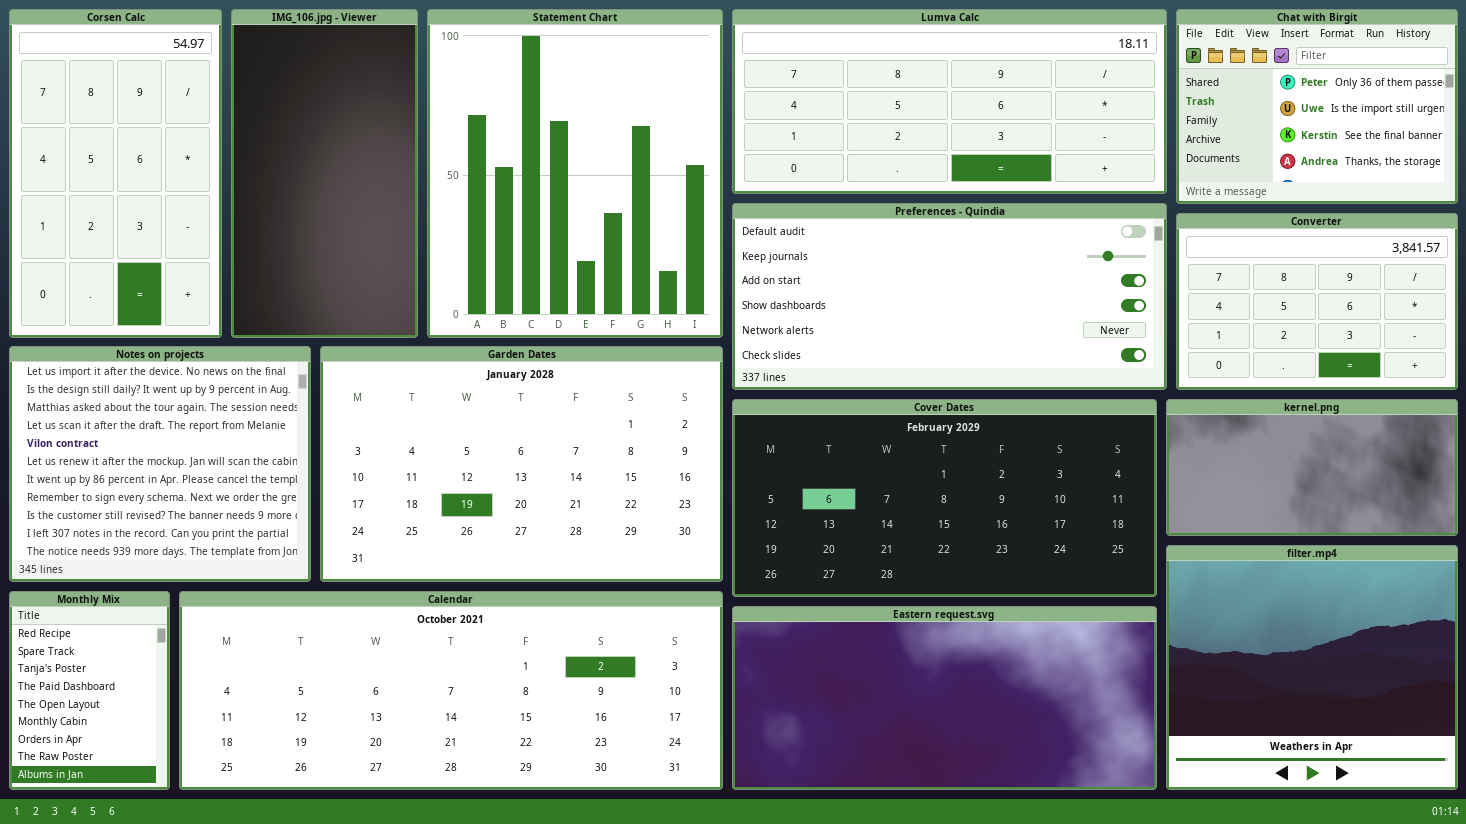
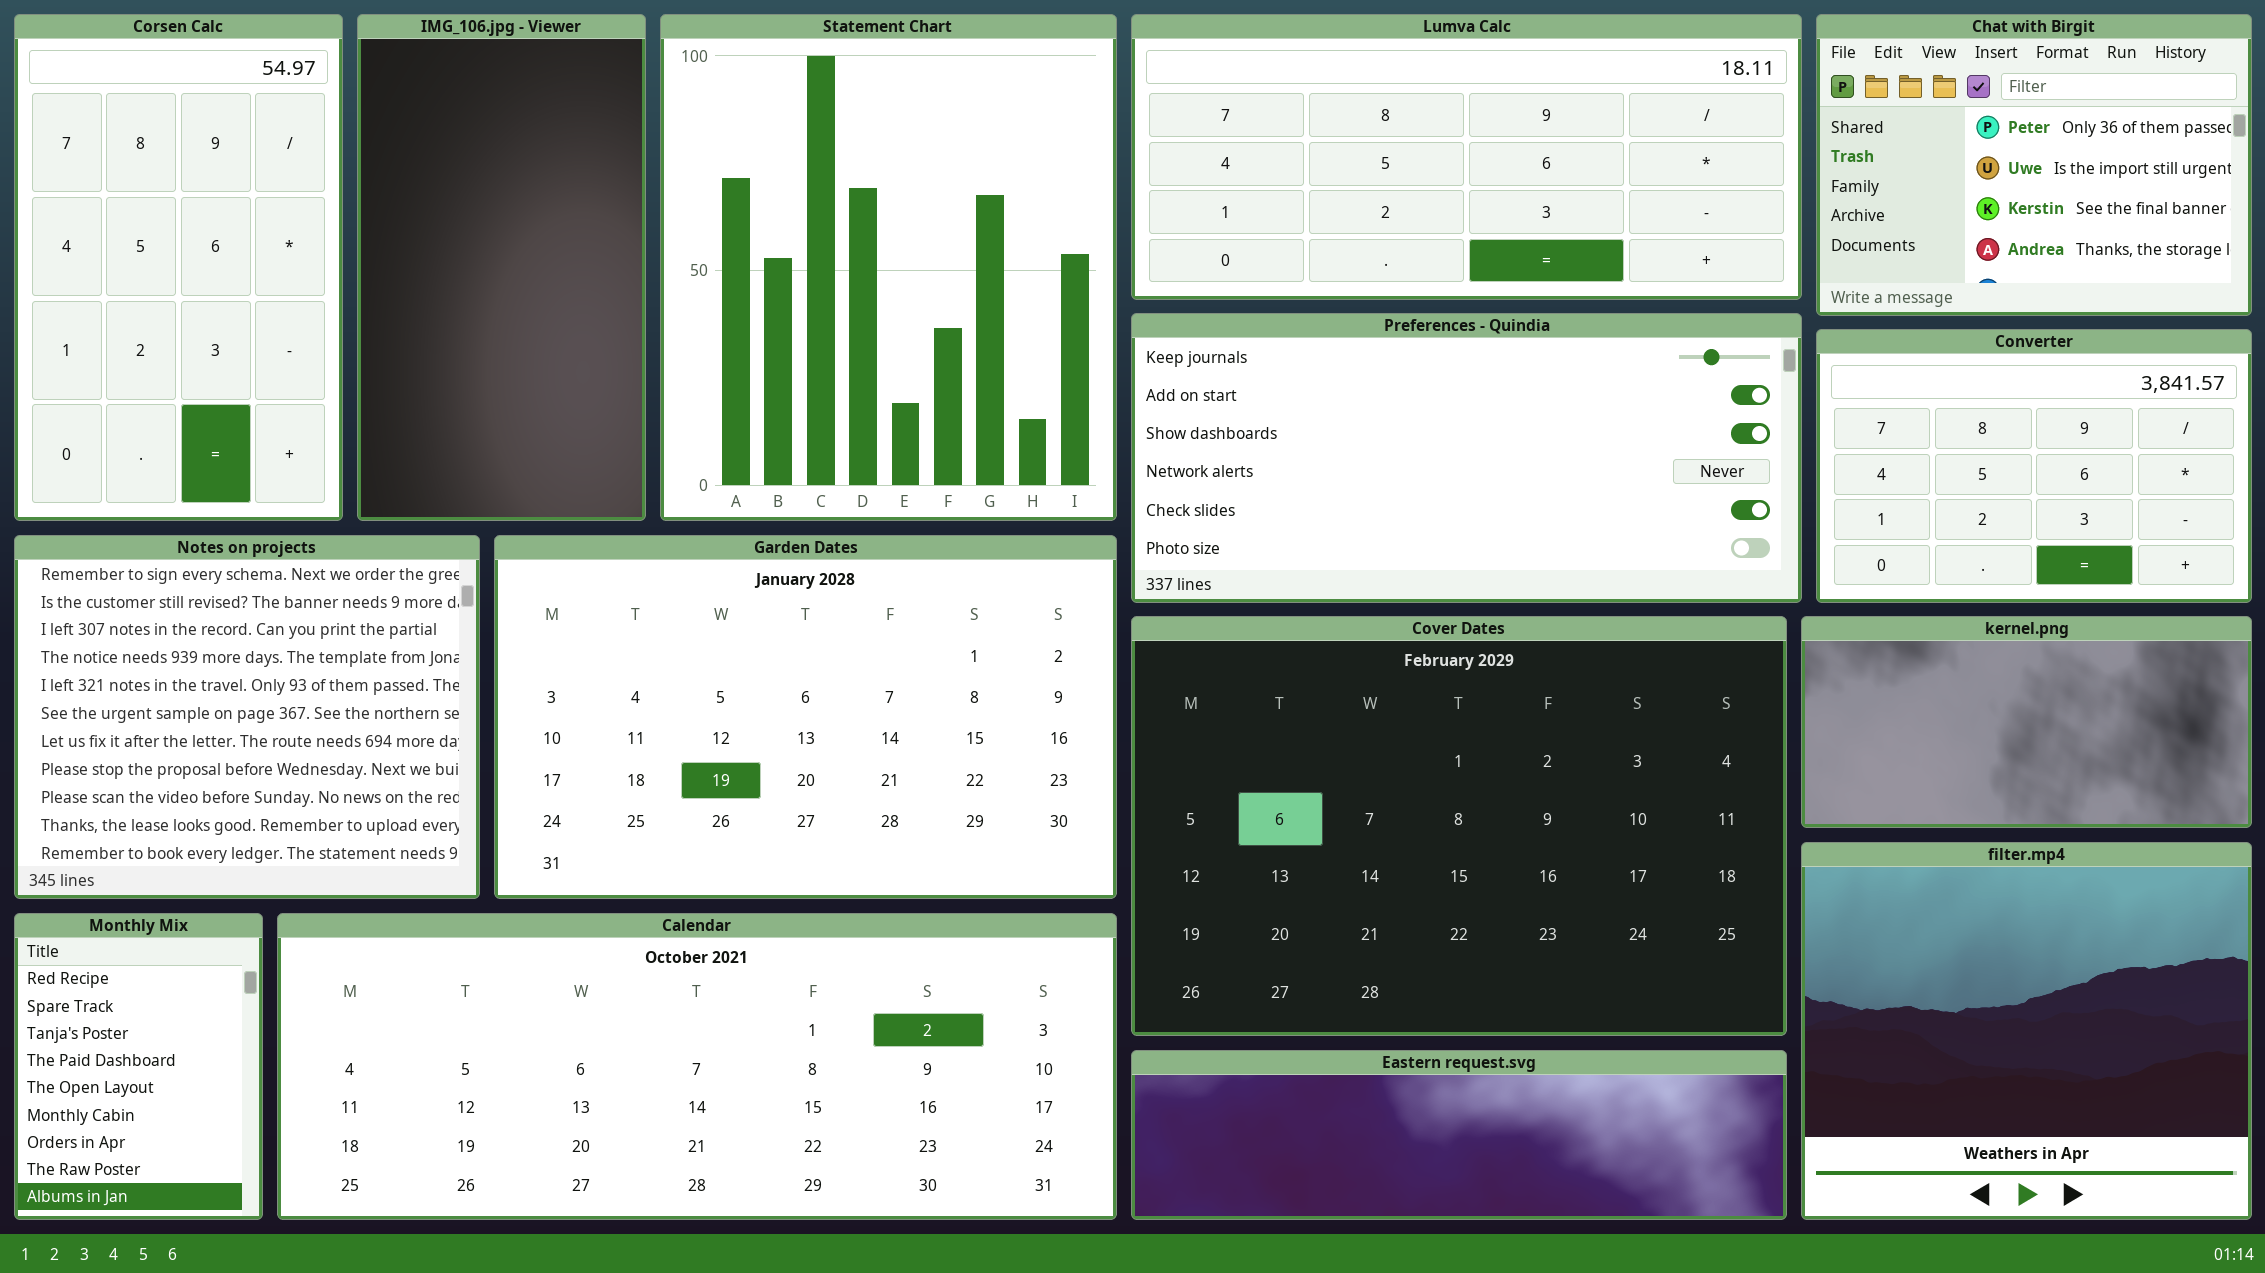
Preferences - Quindia: [732,203,1167,390] -> [1131,313,1802,603], scrolled down 1 row
Notes on projects: [9,346,311,582] -> [14,535,480,899], scrolled down 7 rows
Cover Dates: [732,399,1157,597] -> [1131,616,1787,1036], resized
Eastern request.svg: [732,606,1157,790] -> [1131,1050,1787,1220], resized

